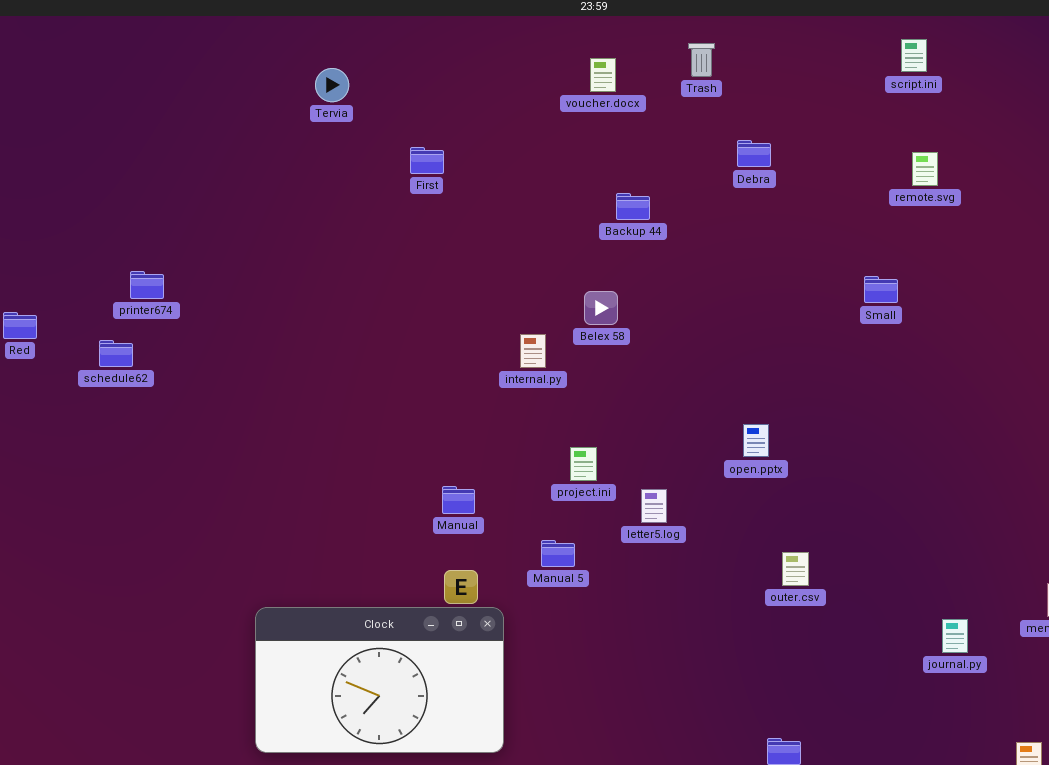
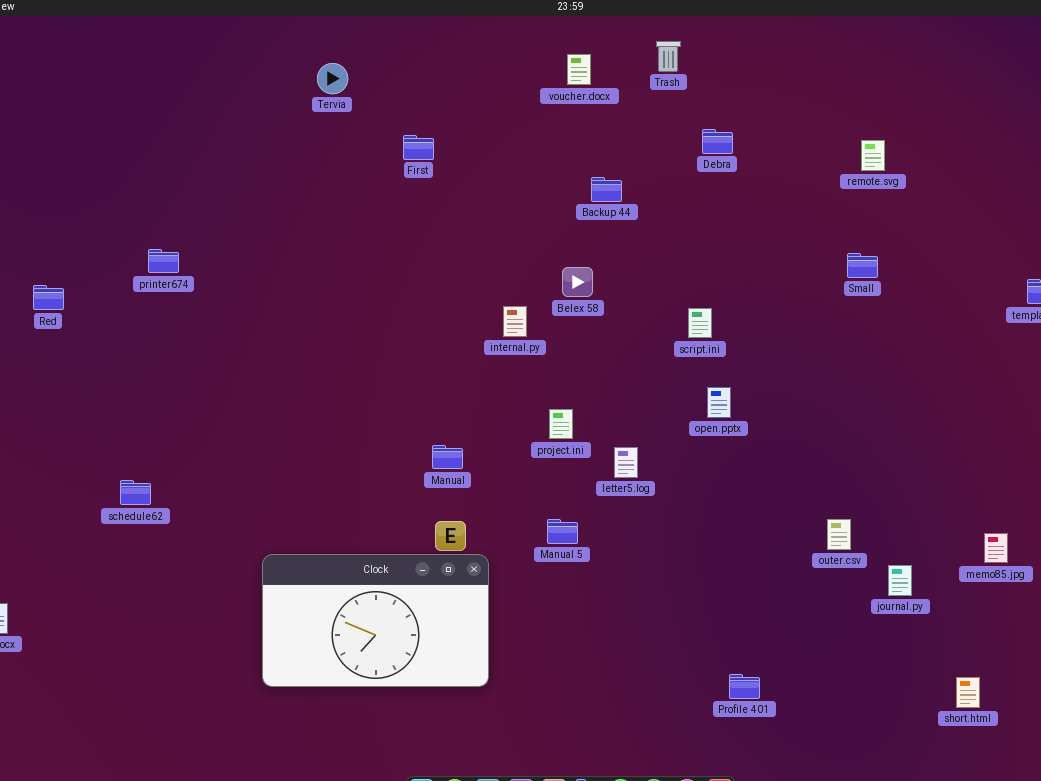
script.ini: [901,39,927,72] -> [688,308,712,338], moved
Small: [864,276,898,303] -> [847,253,878,278], moved
schedule62: [99,340,133,367] -> [120,480,151,505], moved
Manual 5: [541,540,575,567] -> [547,519,578,544], moved
outer.csv: [782,552,809,586] -> [827,519,851,550], moved

